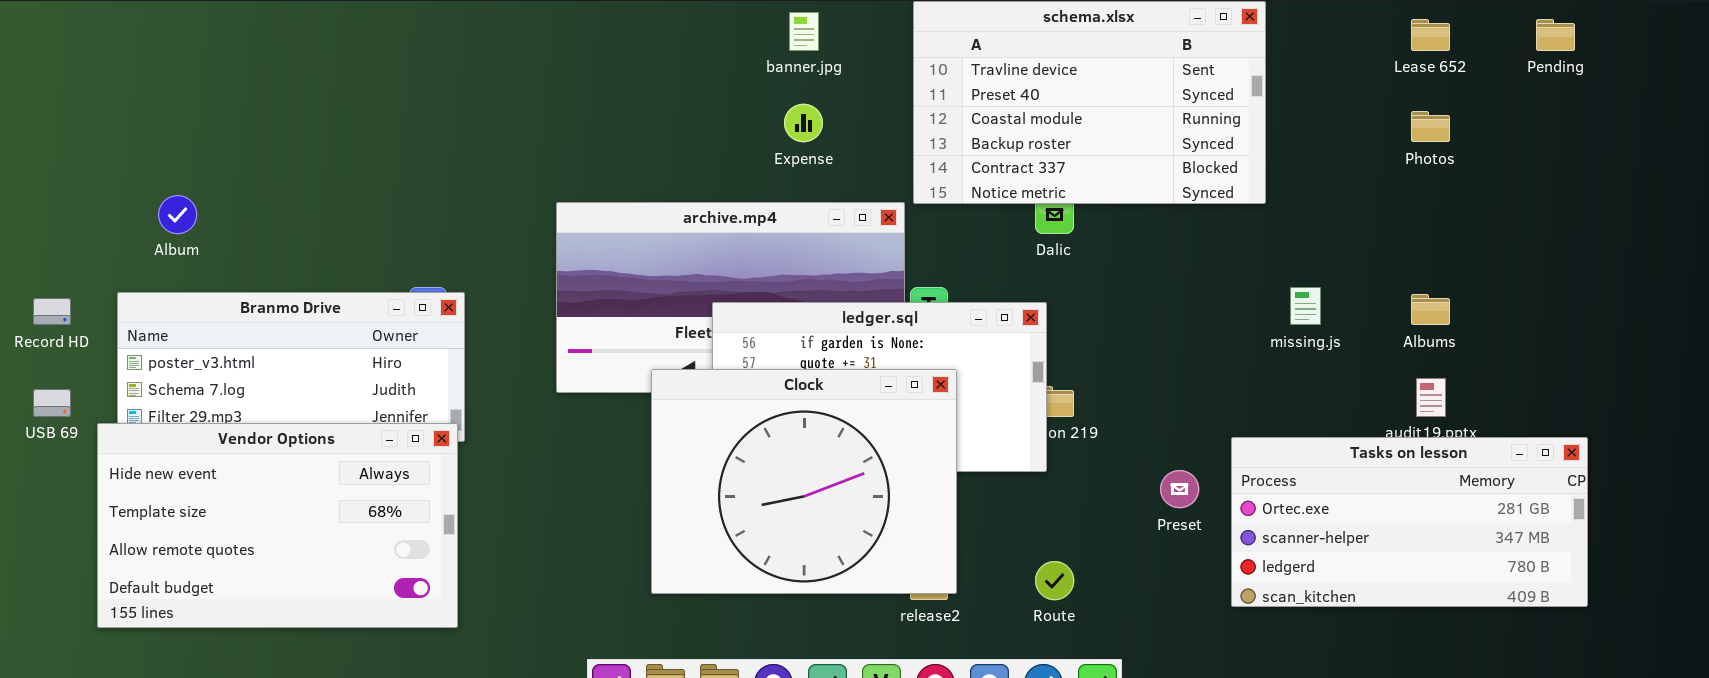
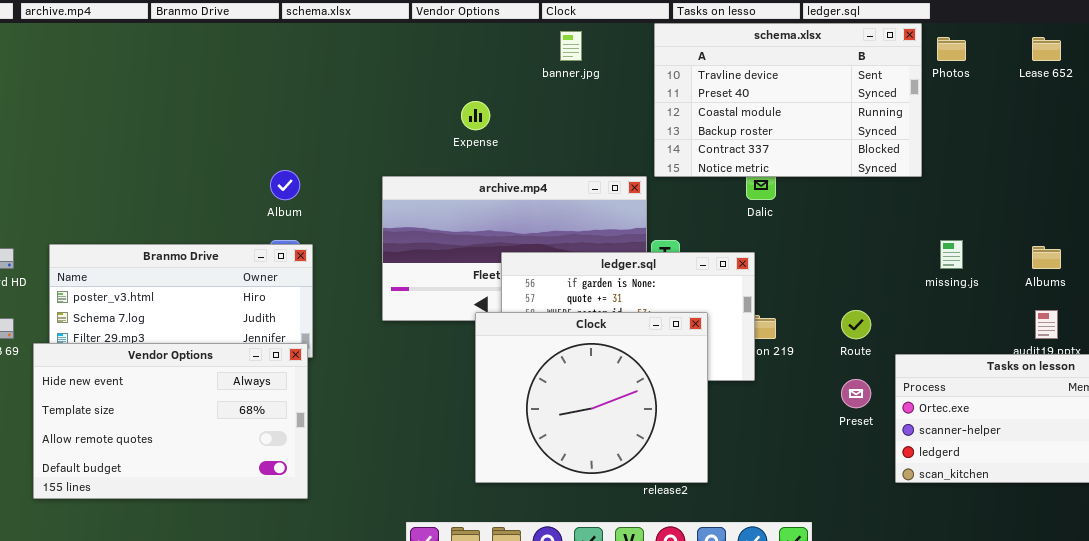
Expense: [784,104,823,142] -> [461,101,490,130], moved
Photos: [1411,111,1450,142] -> [937,37,966,61], moved
Album: [158,195,197,234] -> [270,170,300,200], moved
Clock: [651,369,957,594] -> [475,312,708,483], moved
Route: [1035,561,1074,600] -> [841,310,871,339], moved

